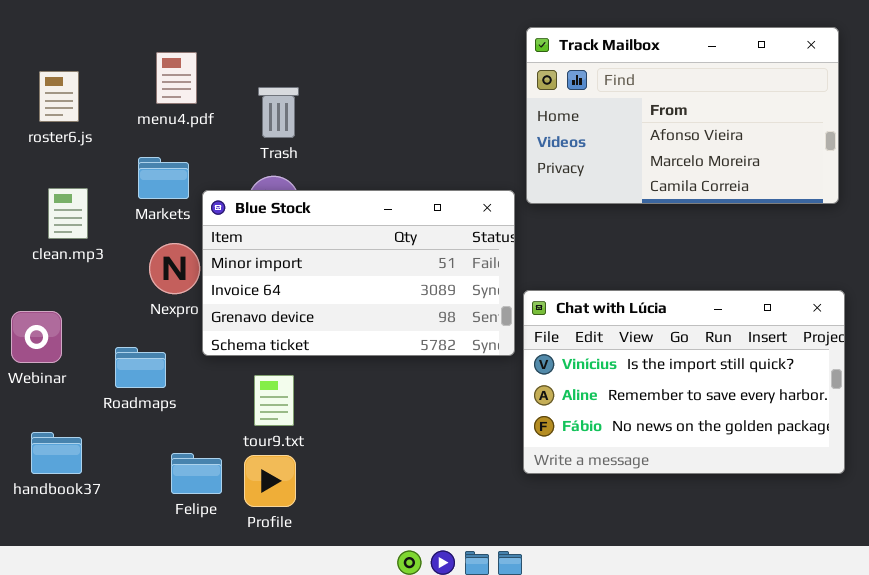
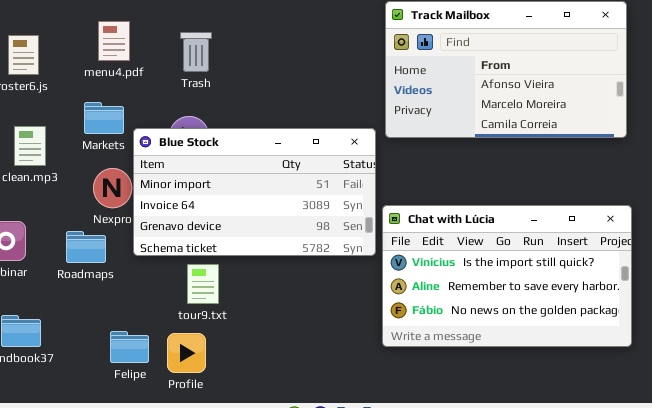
Trash: [258,87,299,138] -> [180,32,212,72], moved
Roadmaps: [115,347,166,388] -> [66,231,106,263], moved
tour9.txt: [254,375,294,426] -> [187,264,219,304], moved

